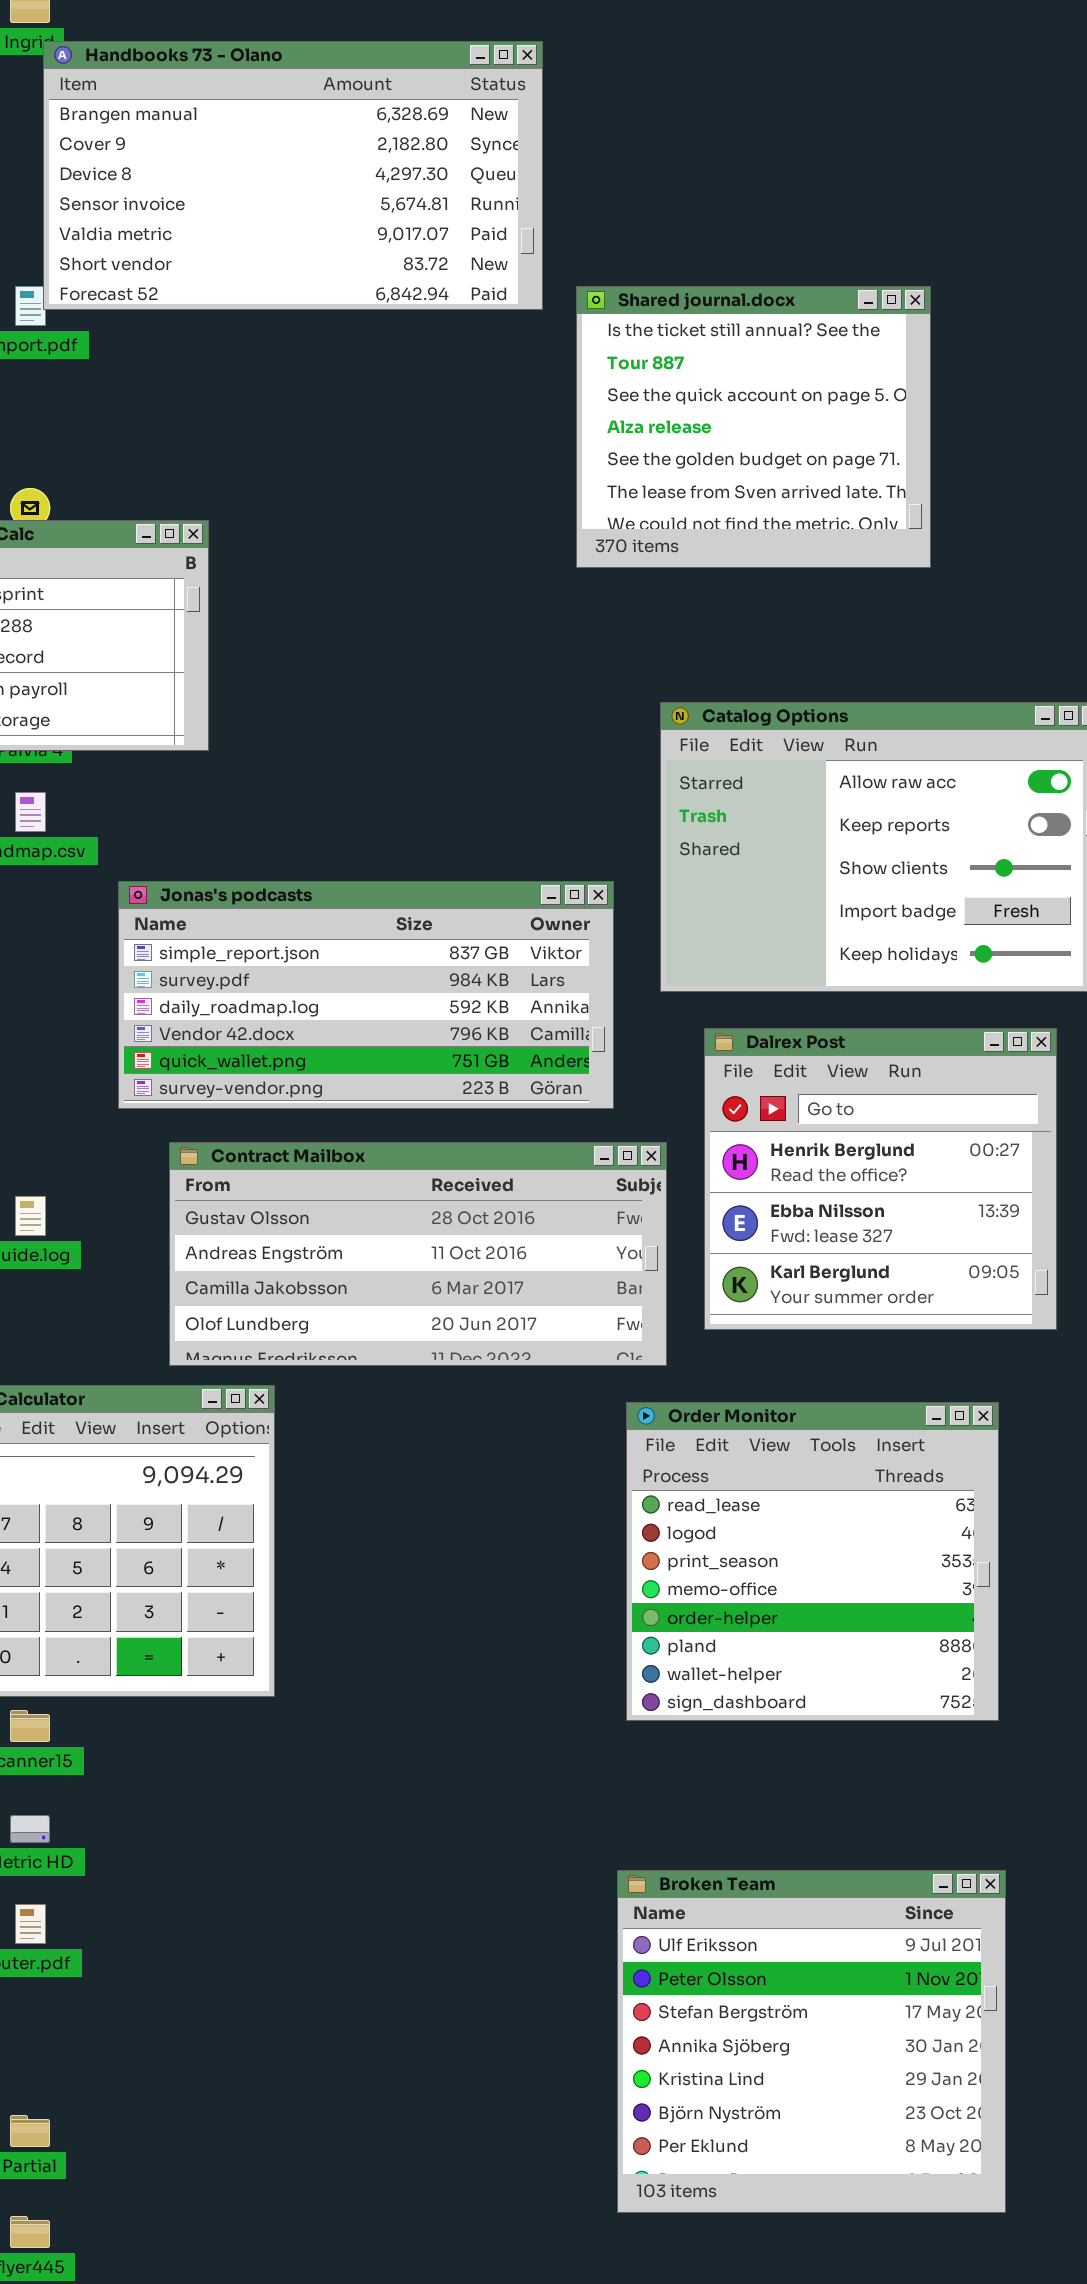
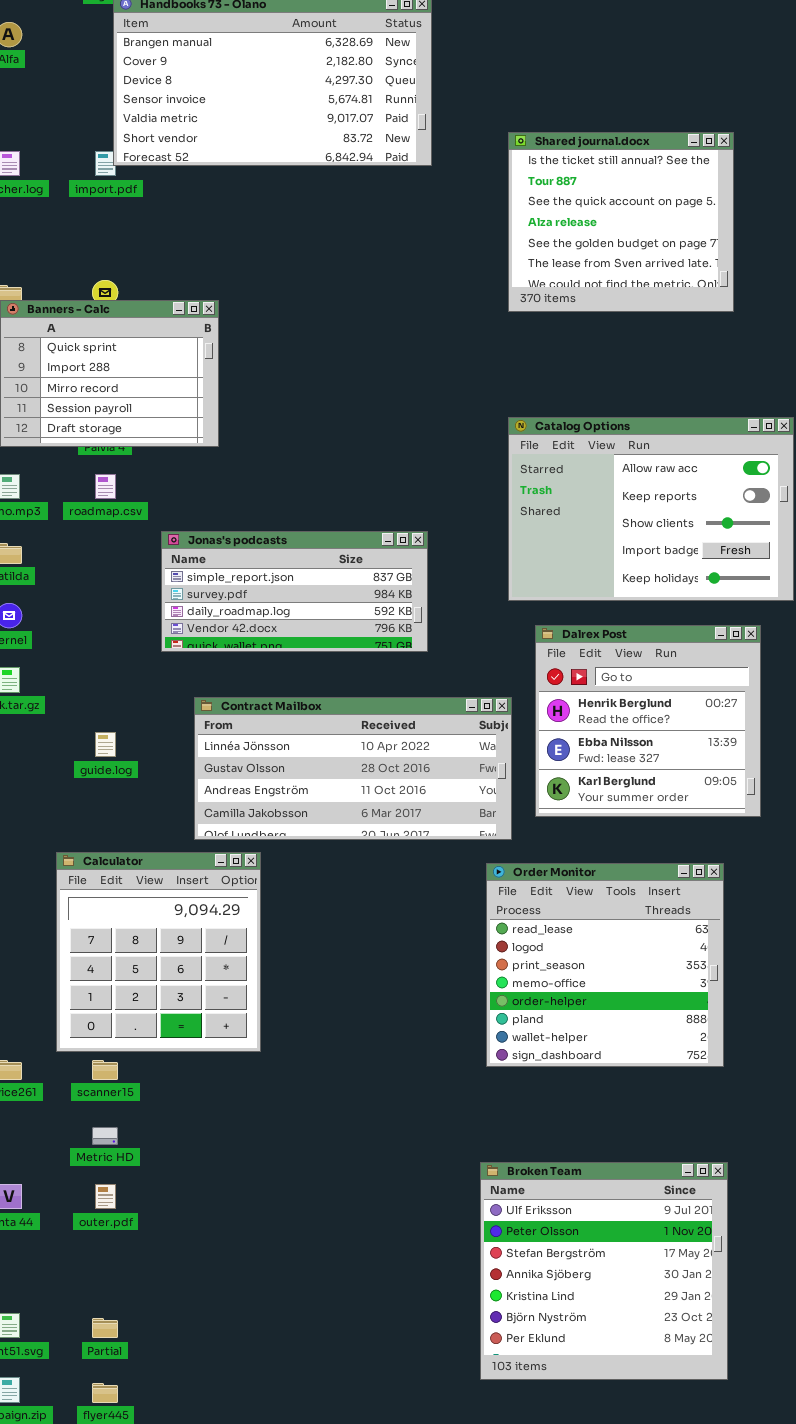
Shared journal.docx: [576,286,931,568] -> [508,132,734,312], moved
Jonas's podcasts: [118,881,614,1109] -> [161,531,428,652], resized
Contract Mailbox: [169,1142,667,1366] -> [194,697,512,840], scrolled up 1 row

